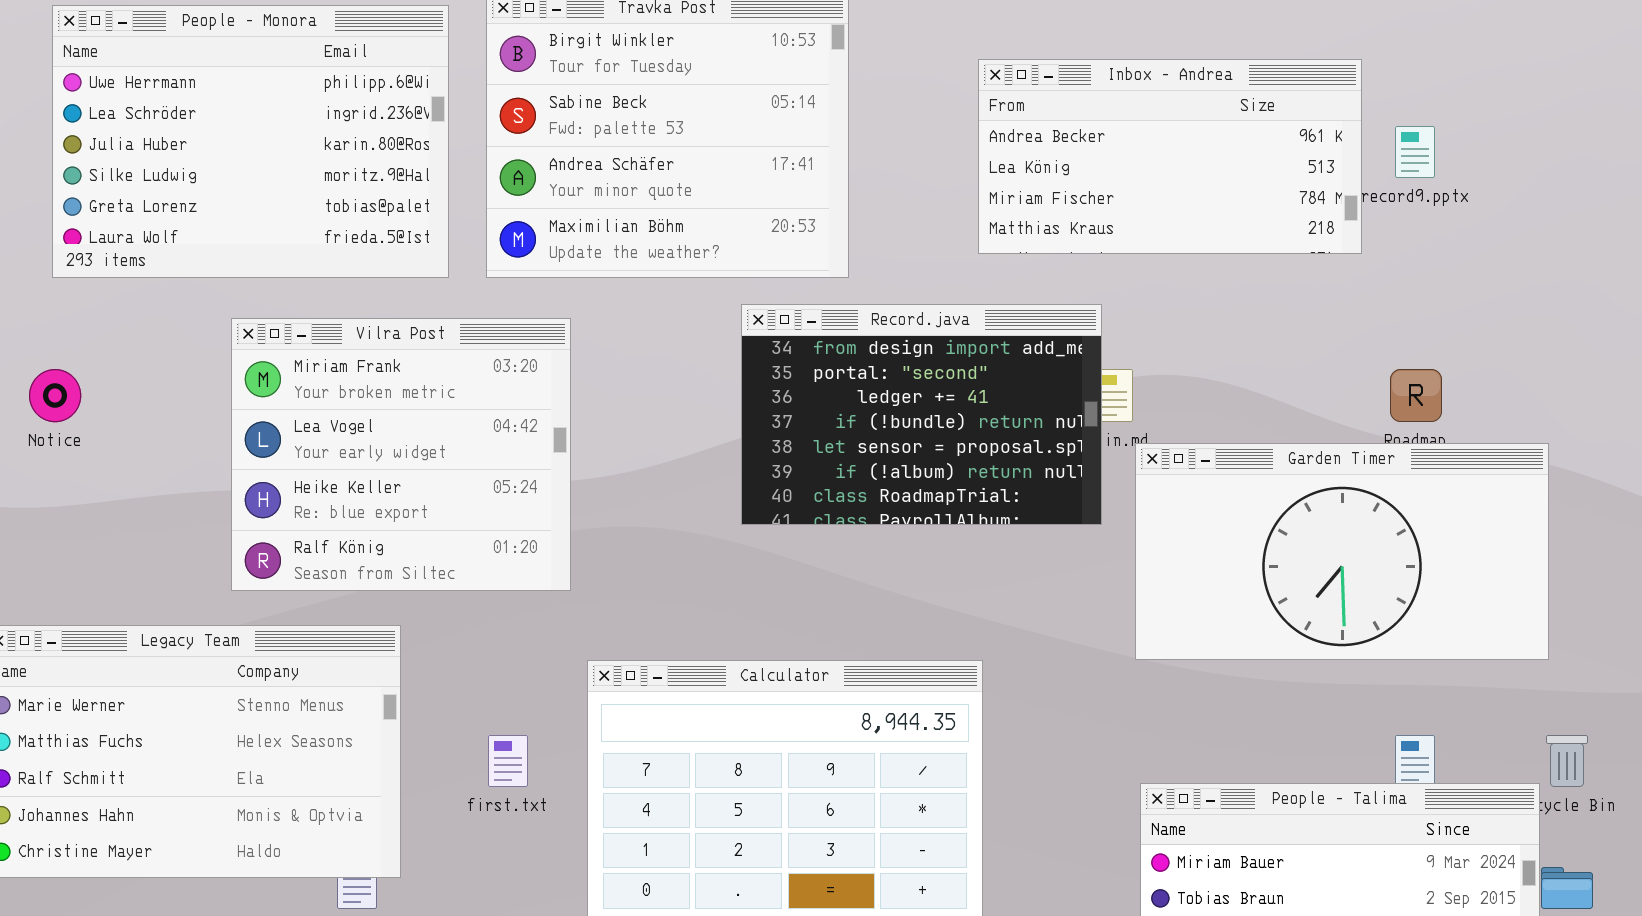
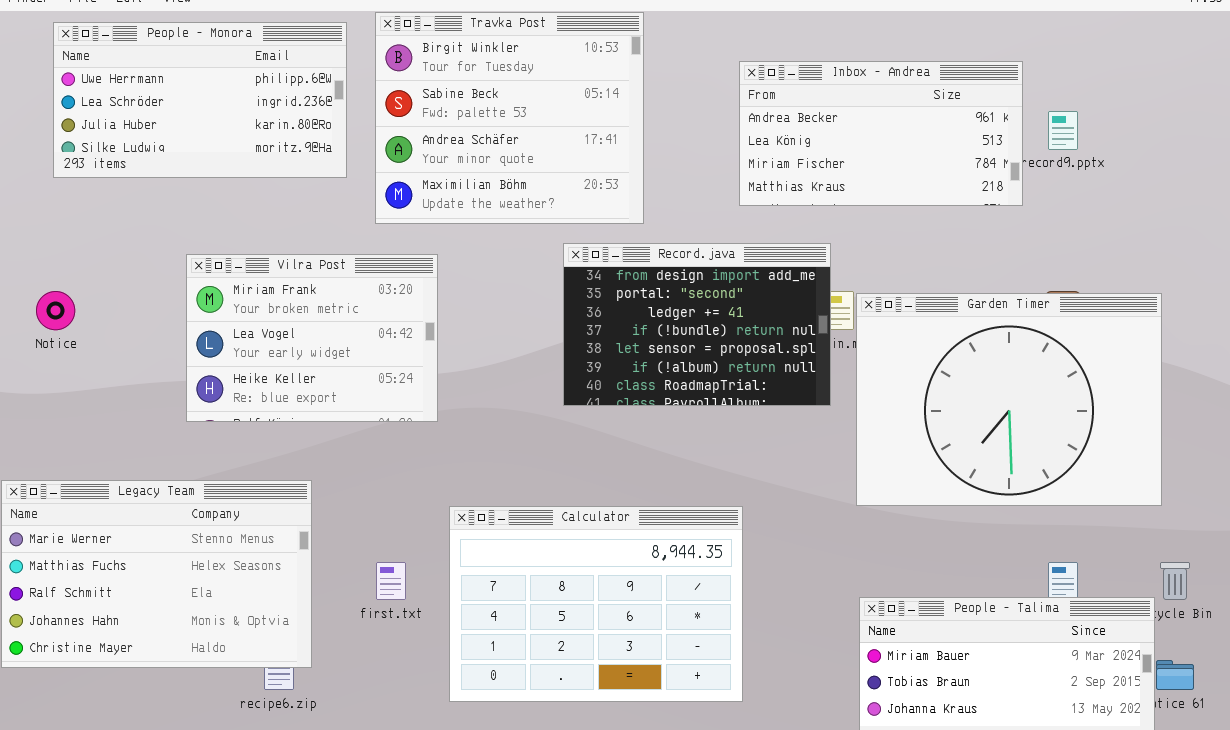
People - Monora: [52,5,449,278] -> [53,22,347,178], resized
Vilra Post: [231,318,571,591] -> [186,254,438,422], resized
Garden Timer: [1135,443,1549,660] -> [856,293,1162,506], resized

